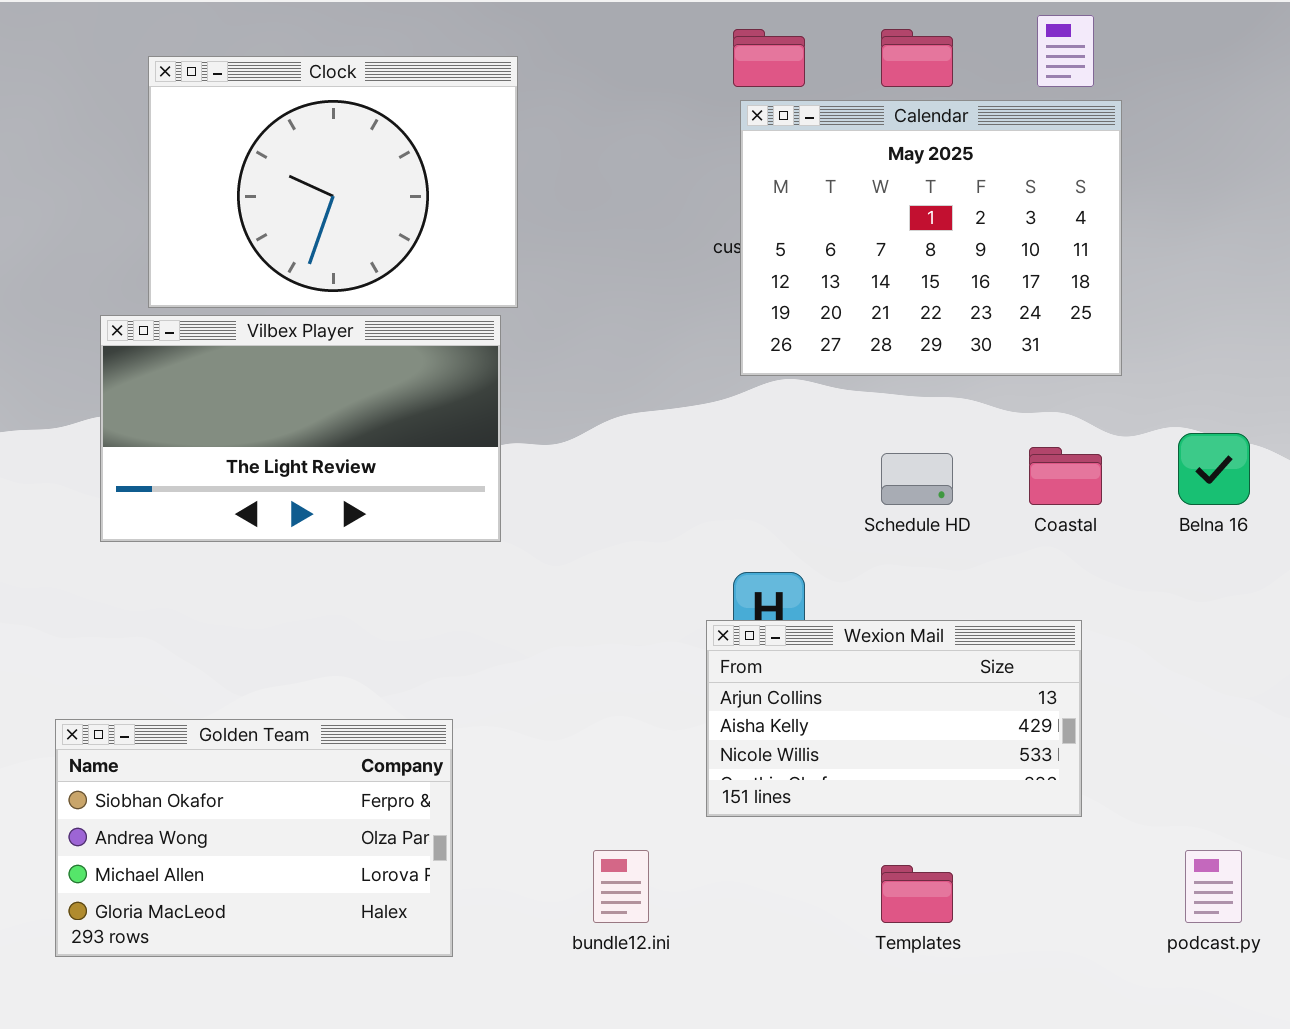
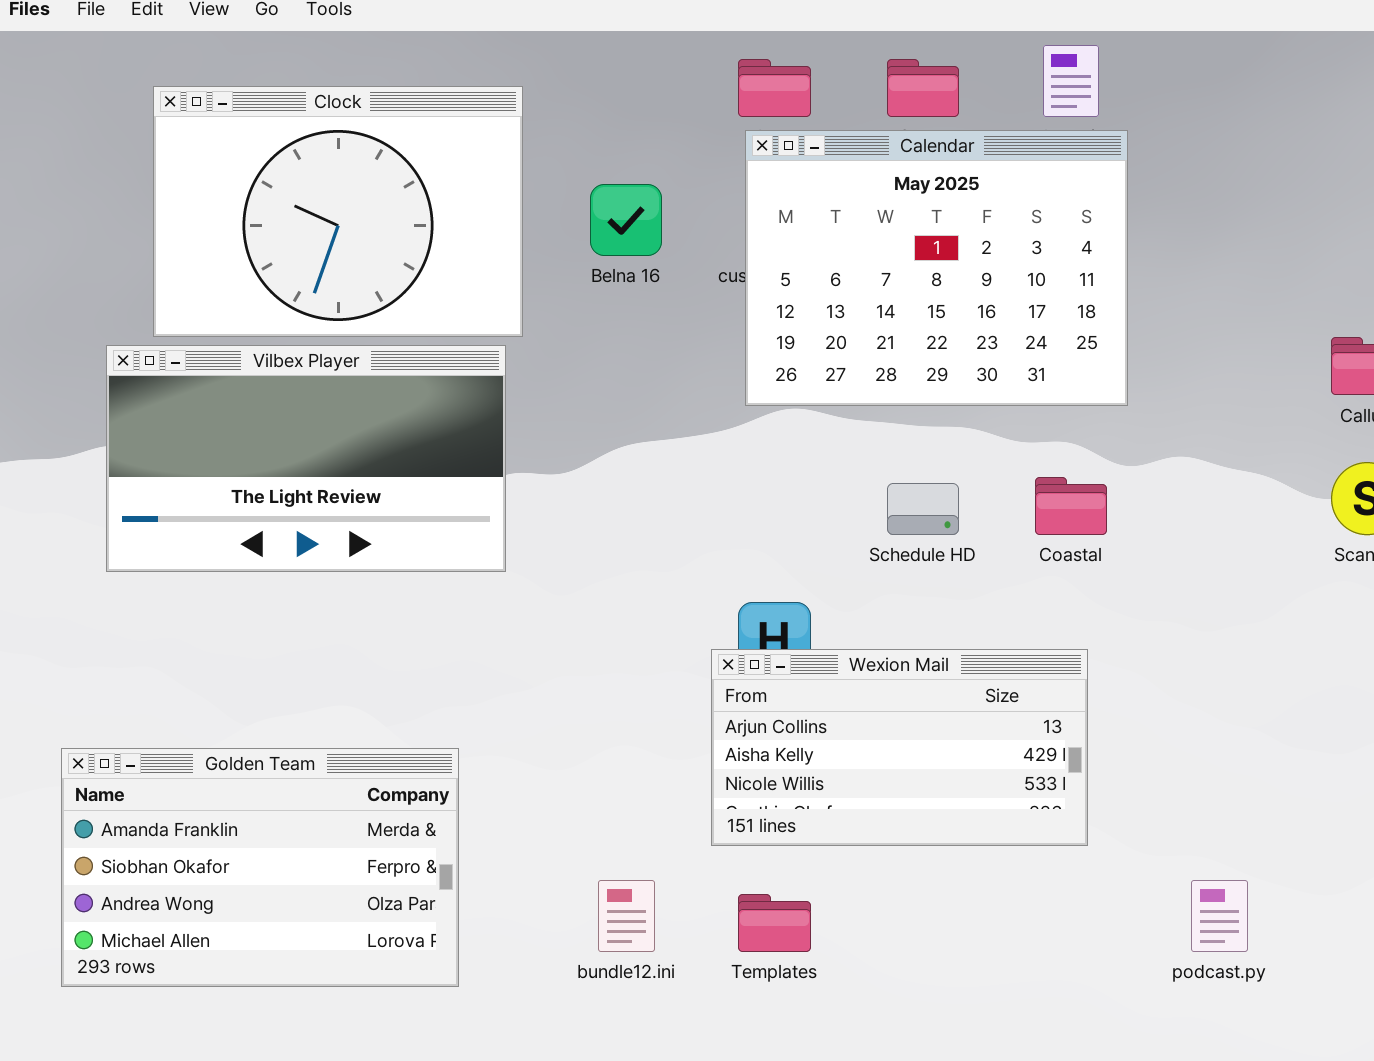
Belna 16: [1178,433,1250,505] -> [590,184,662,256], moved
Golden Team: [55,719,453,957] -> [61,748,459,987], scrolled up 1 row
Templates: [881,865,953,923] -> [738,894,811,952], moved

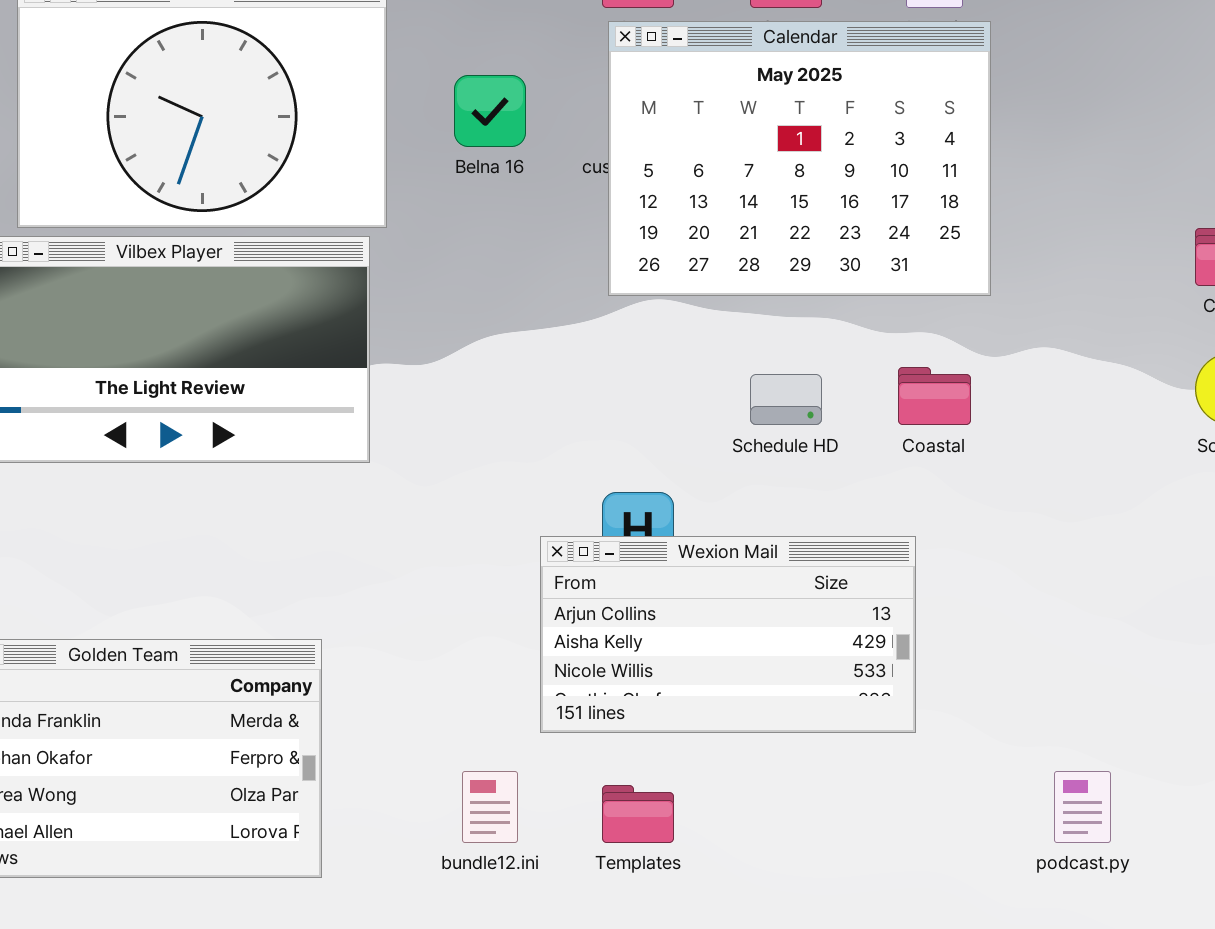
Wexion Mail: [711,649,1088,846] -> [540,536,916,733], moved

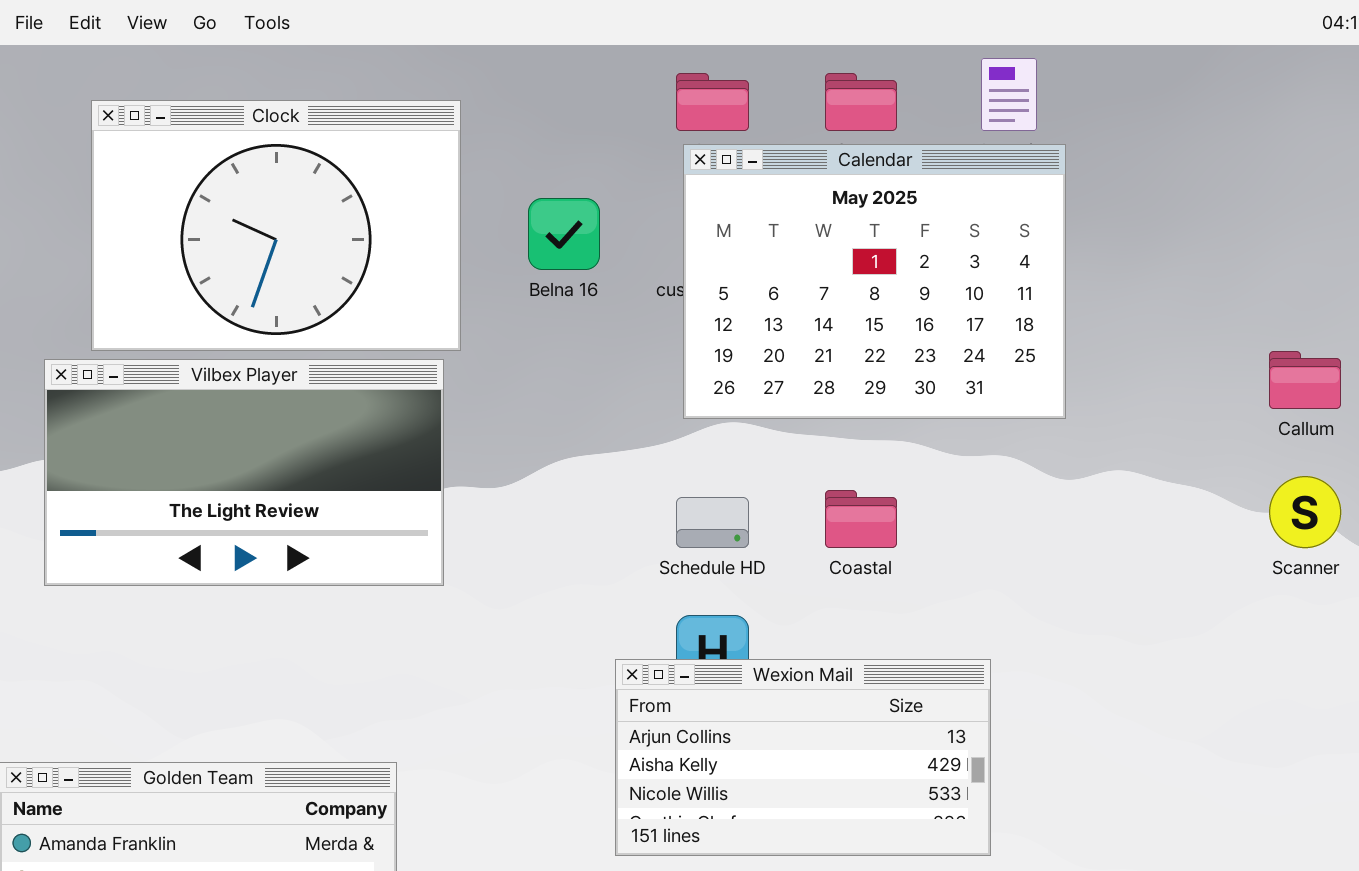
Coastal: [898,367,971,425] -> [825,490,897,548], moved
Schedule HD: [750,374,822,425] -> [676,497,749,548], moved

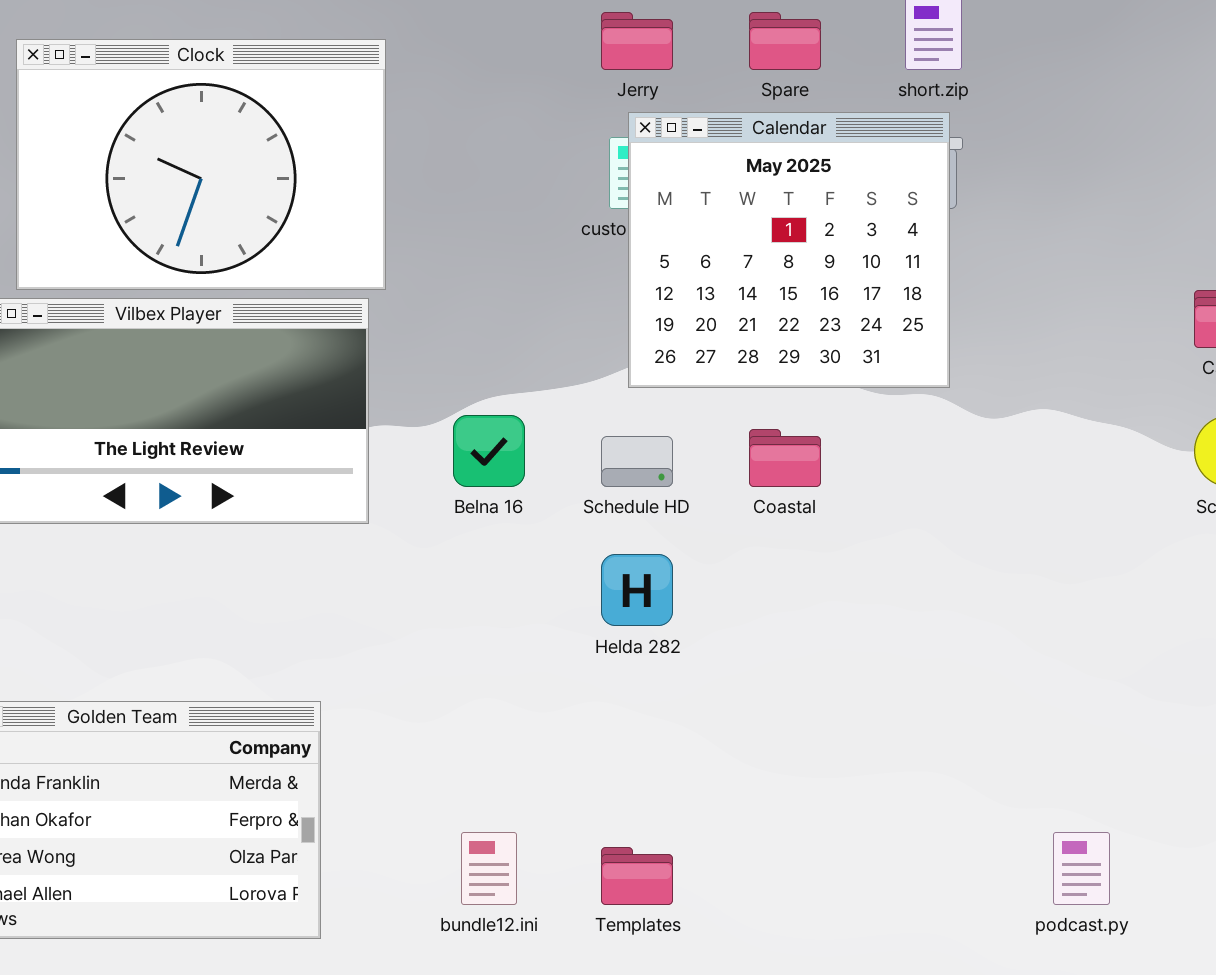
Calendar: [683,144,1066,419] -> [628,112,950,388], moved, resized
Belna 16: [528,198,600,270] -> [453,415,525,487], moved
Wexion Mail: [615,659,991,856] -> none, closed

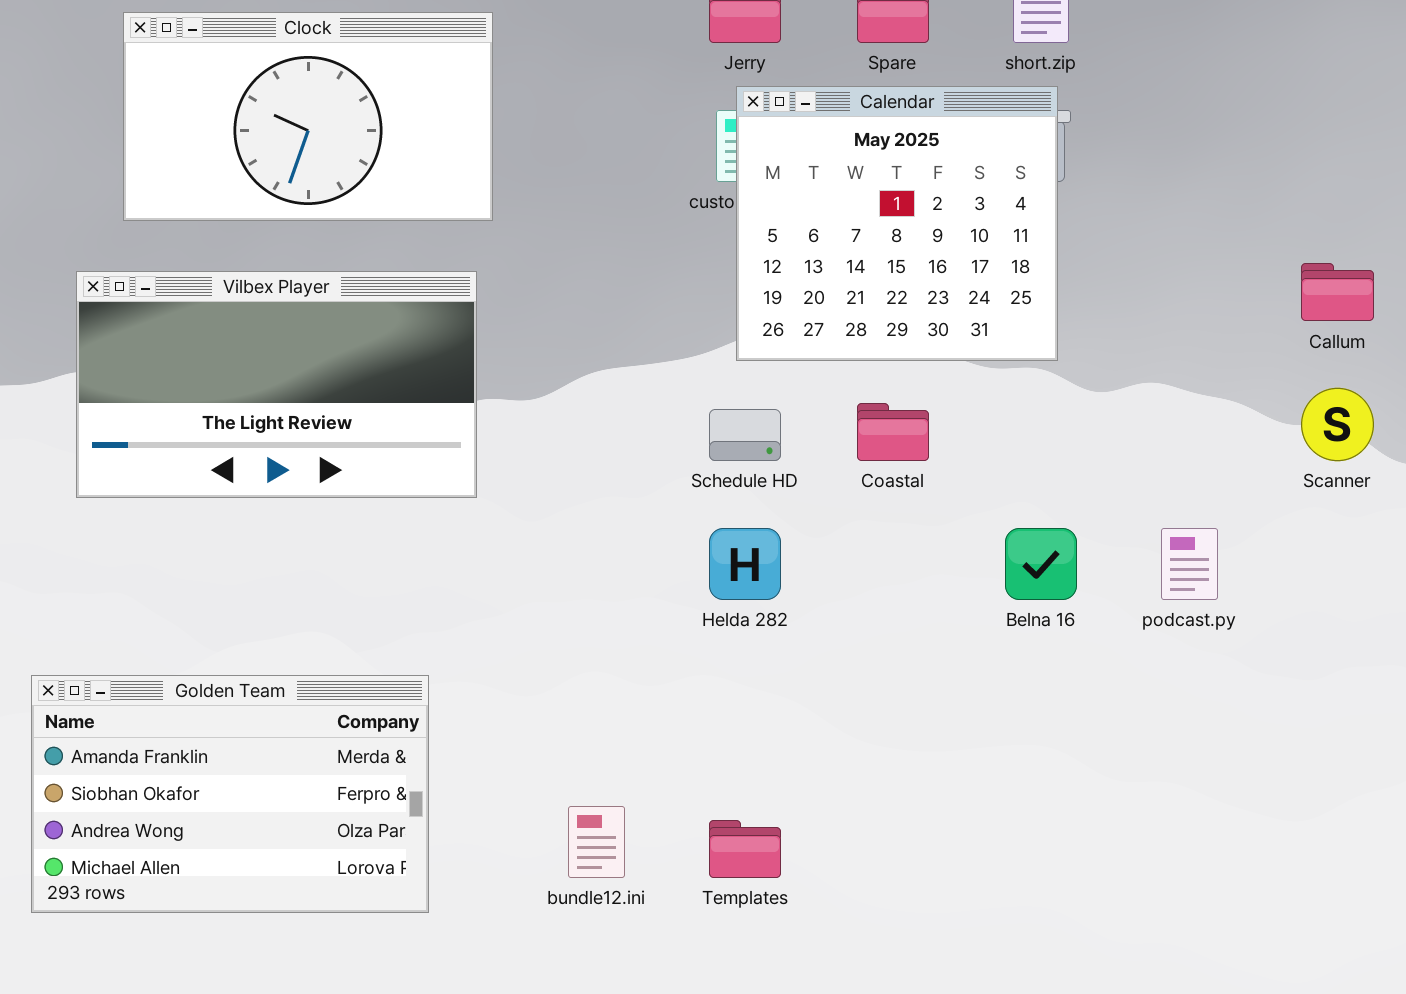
Clock: [16,39,386,290] -> [123,12,493,221], resized
Belna 16: [453,415,525,487] -> [1005,528,1077,600], moved
podcast.py: [1053,832,1110,905] -> [1161,528,1218,600], moved

